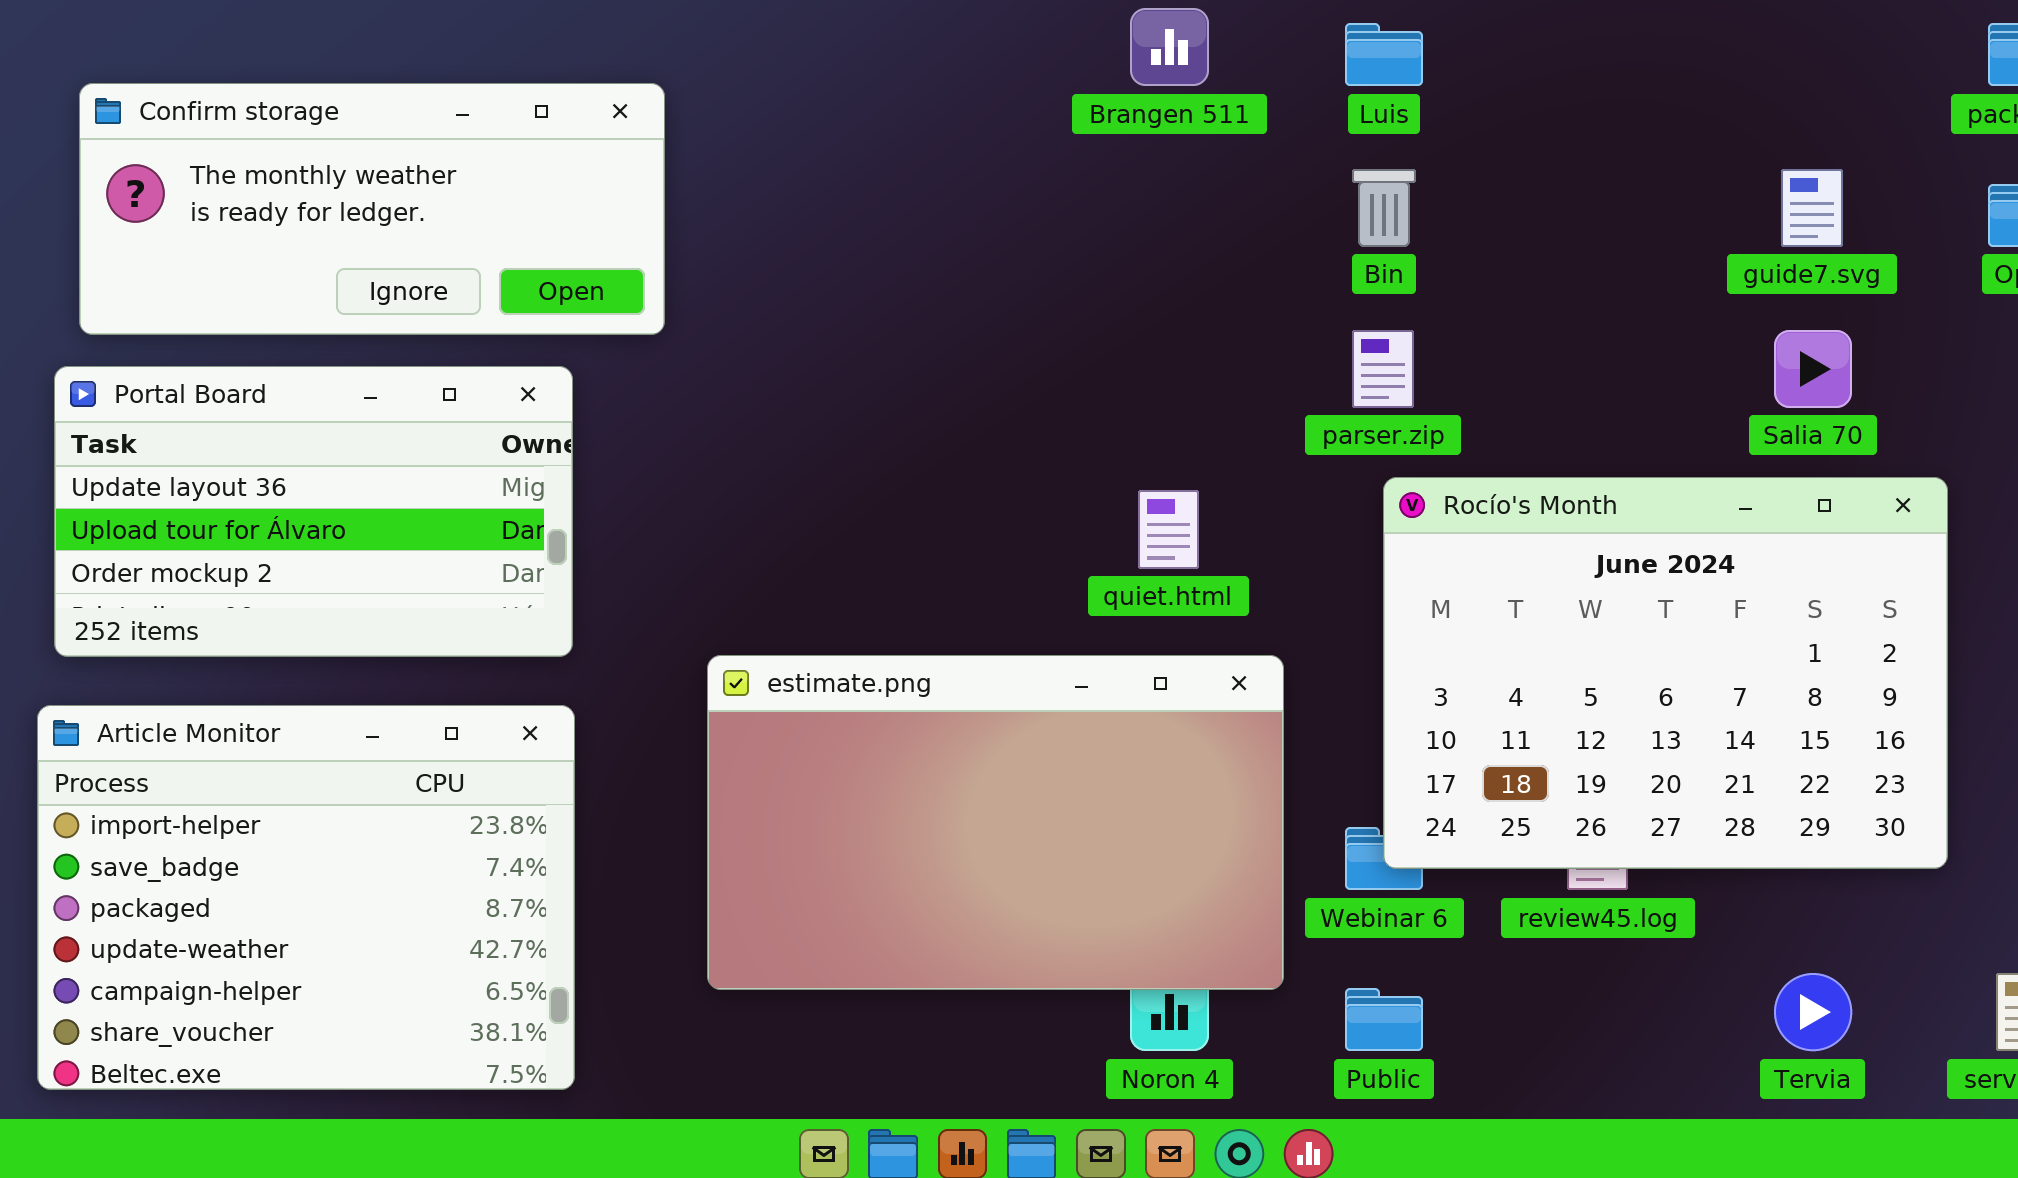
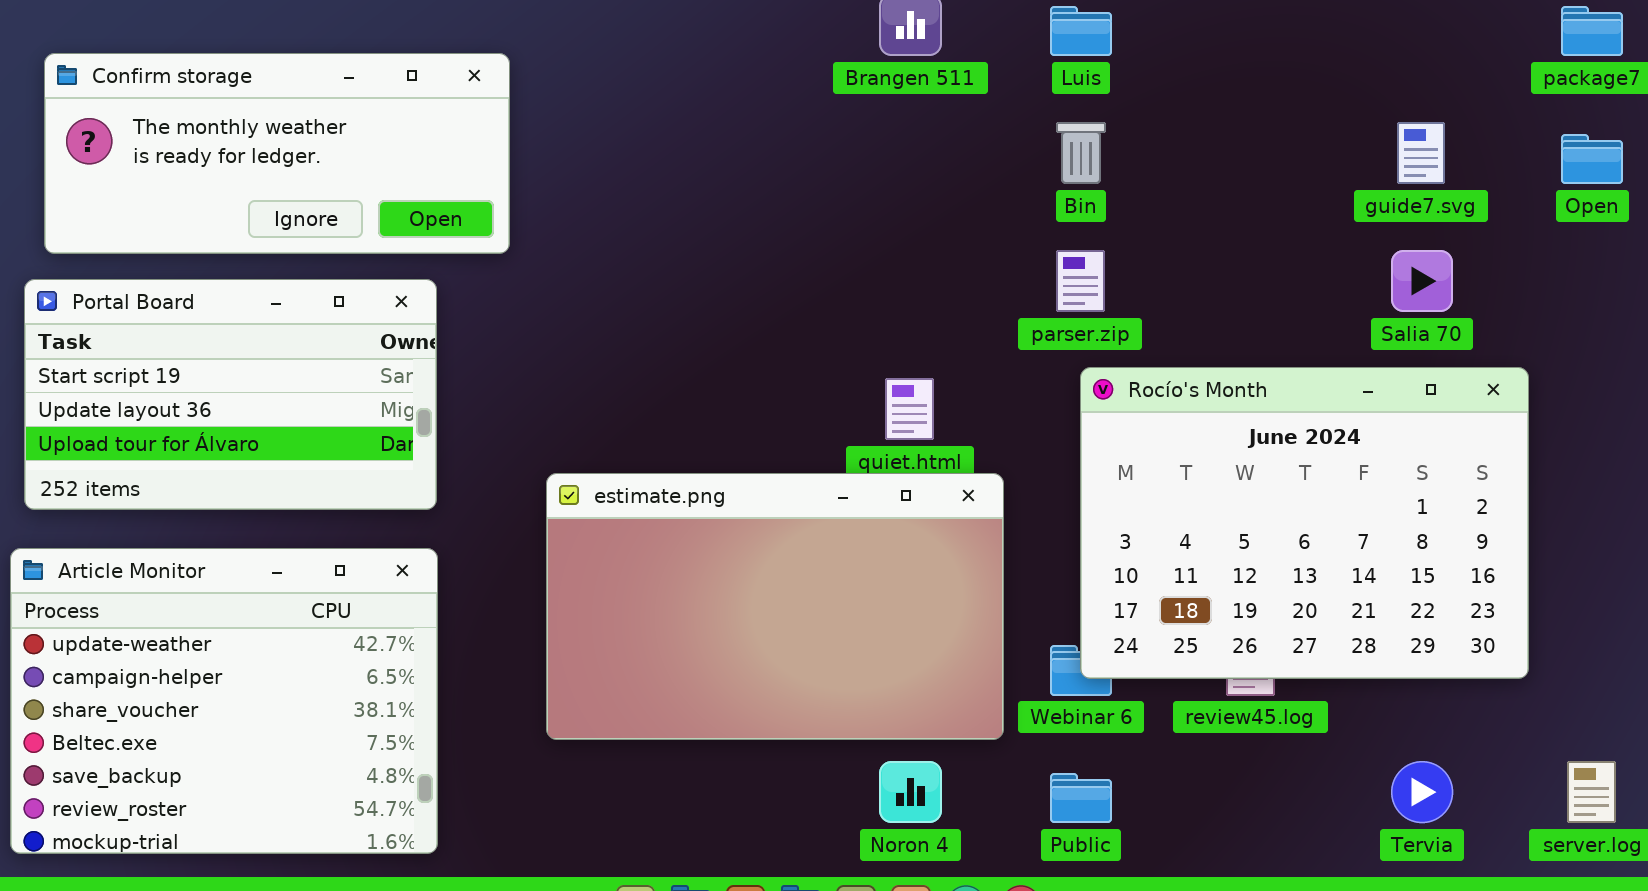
Portal Board: [54,366,573,657] -> [24,279,437,510], scrolled up 1 row
estimate.png: [707,655,1284,990] -> [546,473,1004,740], moved
Article Monitor: [37,705,575,1090] -> [10,548,438,854], scrolled down 3 rows

